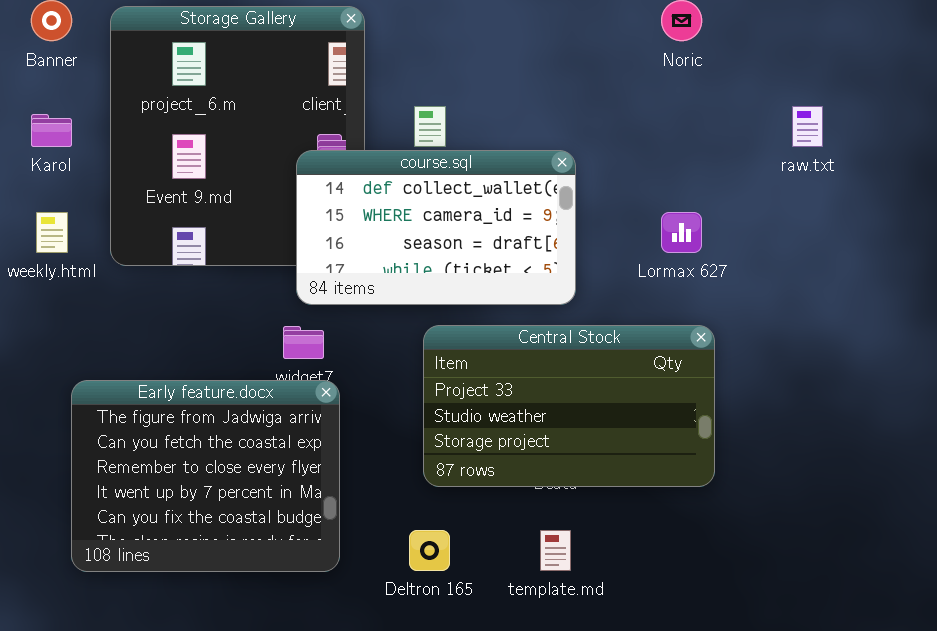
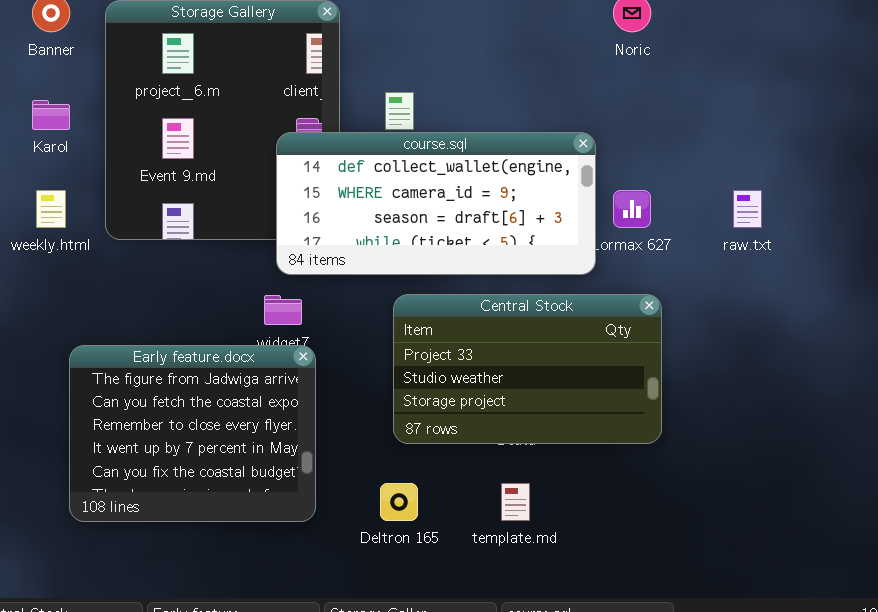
raw.txt: [792,106,823,147] -> [733,190,762,228], moved
course.sql: [296,150,576,305] -> [276,132,596,275], resized

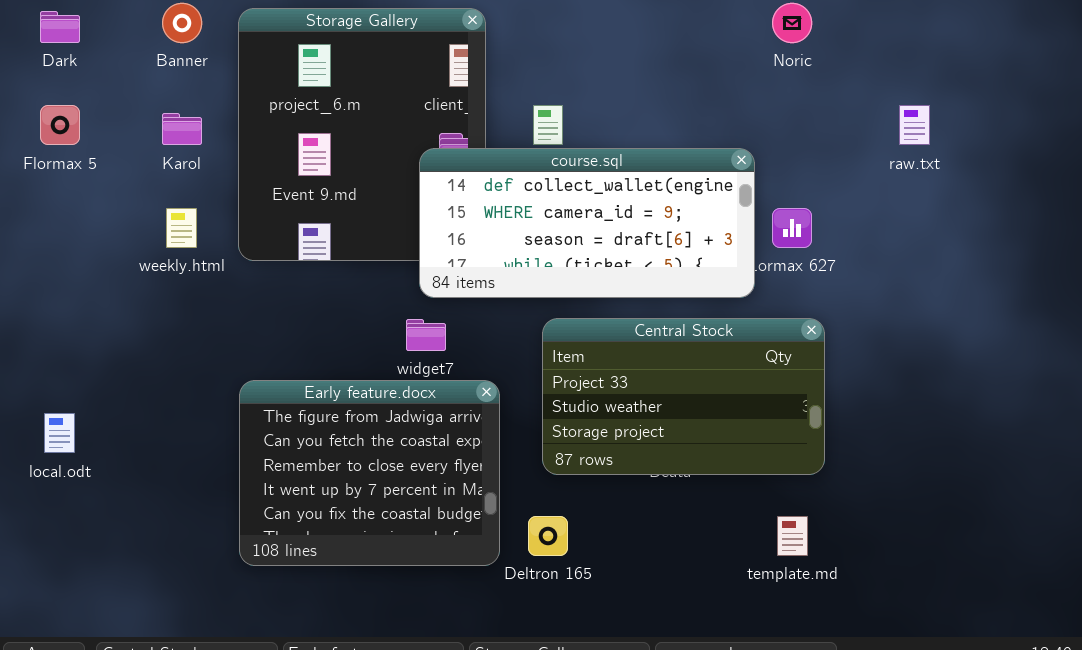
raw.txt: [733,190,762,228] -> [899,105,930,145], moved
Early feature.docx: [69,345,316,522] -> [239,380,500,566], moved
template.md: [501,483,530,521] -> [777,516,808,556], moved

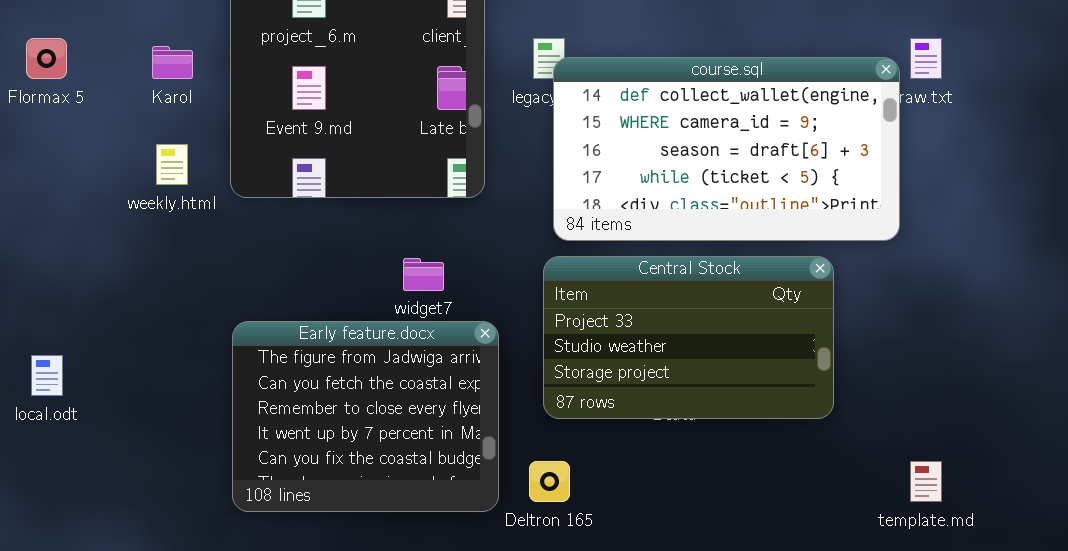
course.sql: [419,148,755,298] -> [553,57,900,241], moved, resized
template.md: [777,516,808,556] -> [910,461,942,502], moved

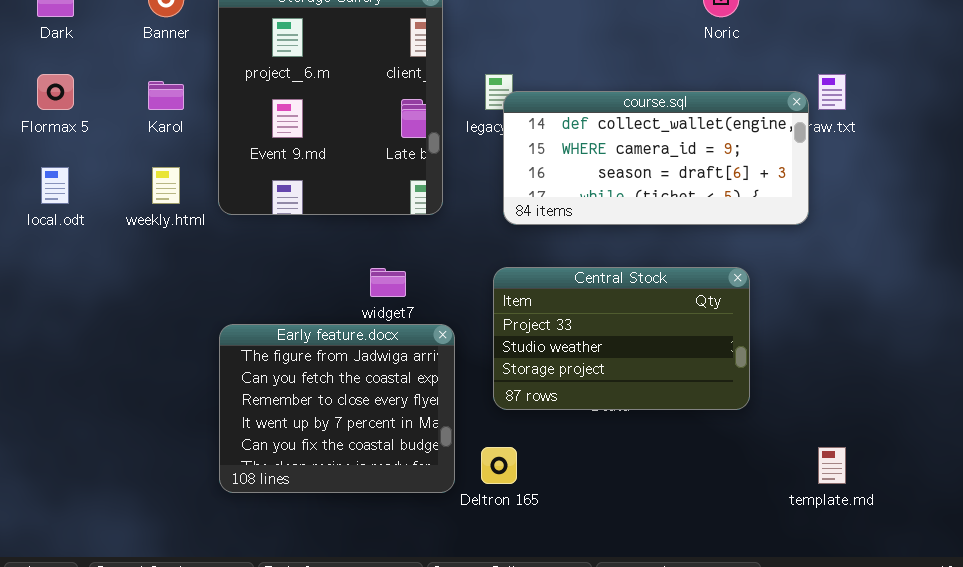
course.sql: [553,57,900,241] -> [503,91,809,225], resized
local.odt: [31,355,63,396] -> [41,167,69,204], moved

